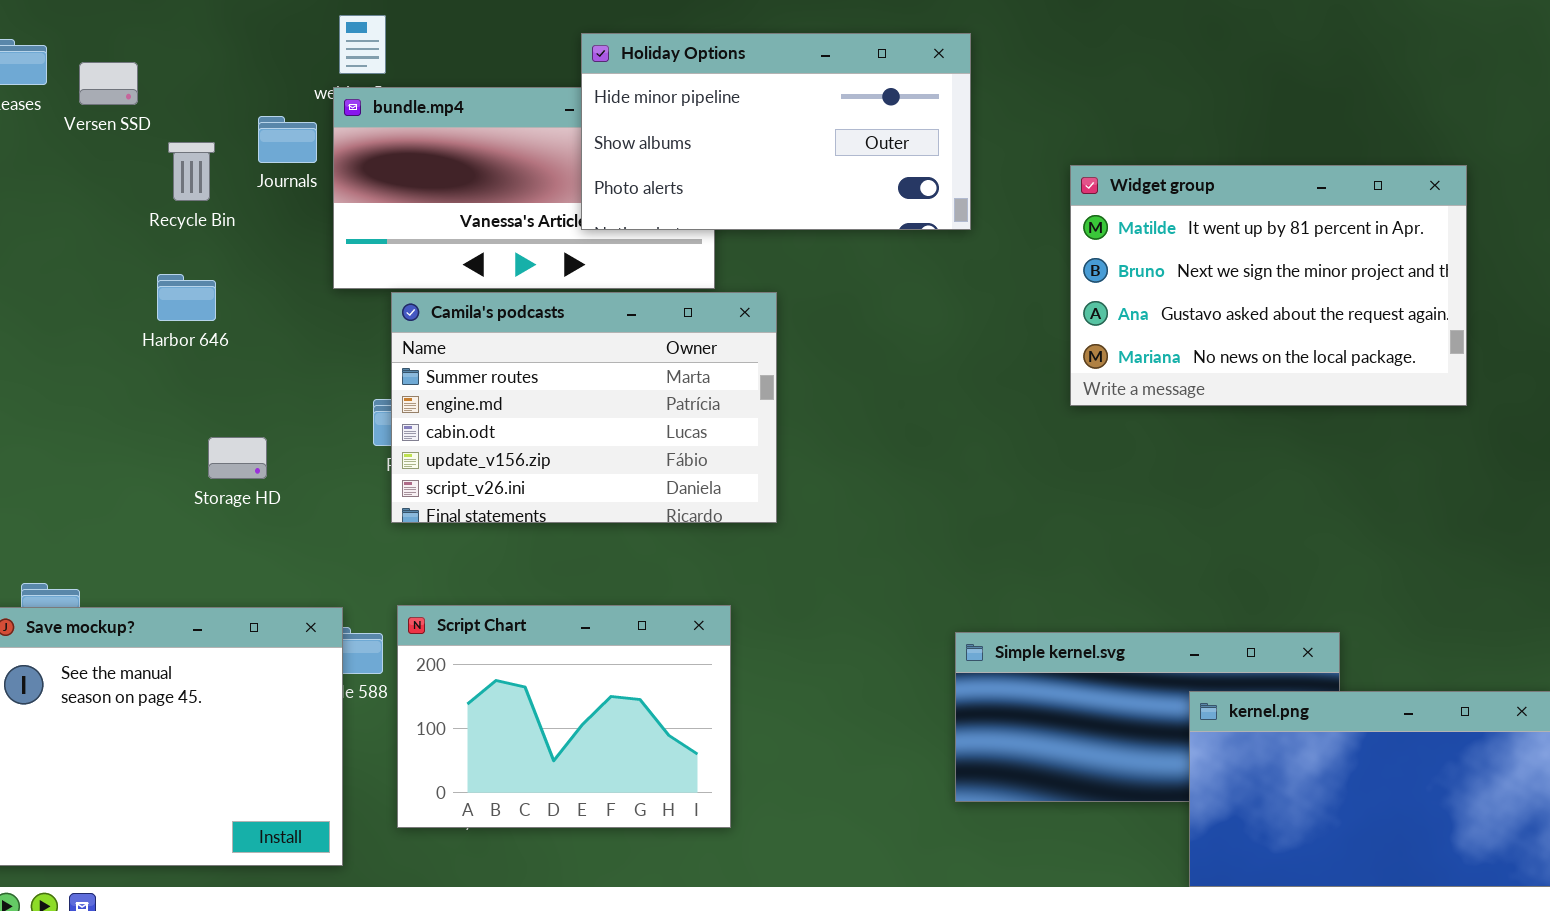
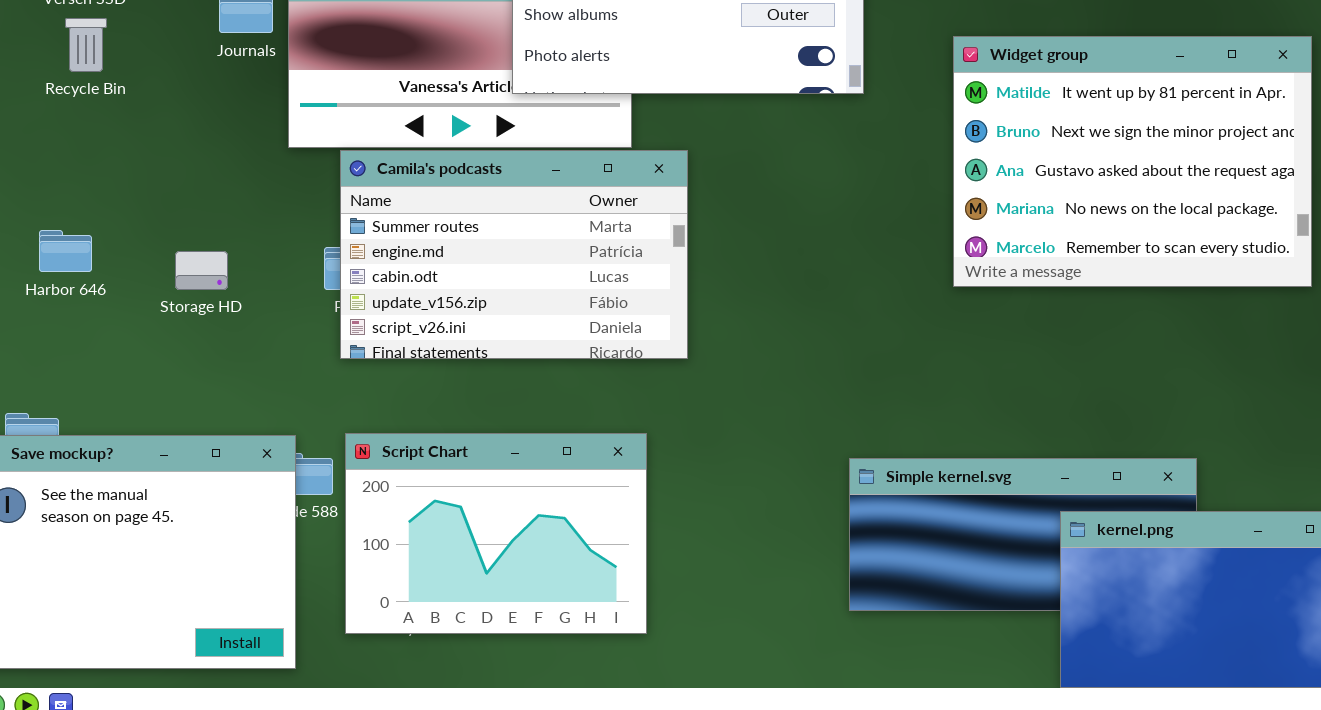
Recycle Bin: [168,142,215,201] -> [65,18,107,72], moved
Widget group: [1070,165,1467,406] -> [953,36,1312,287], resized
Harbor 646: [157,274,216,321] -> [39,230,92,272], moved
Storage HD: [208,437,267,479] -> [175,251,228,290], moved

